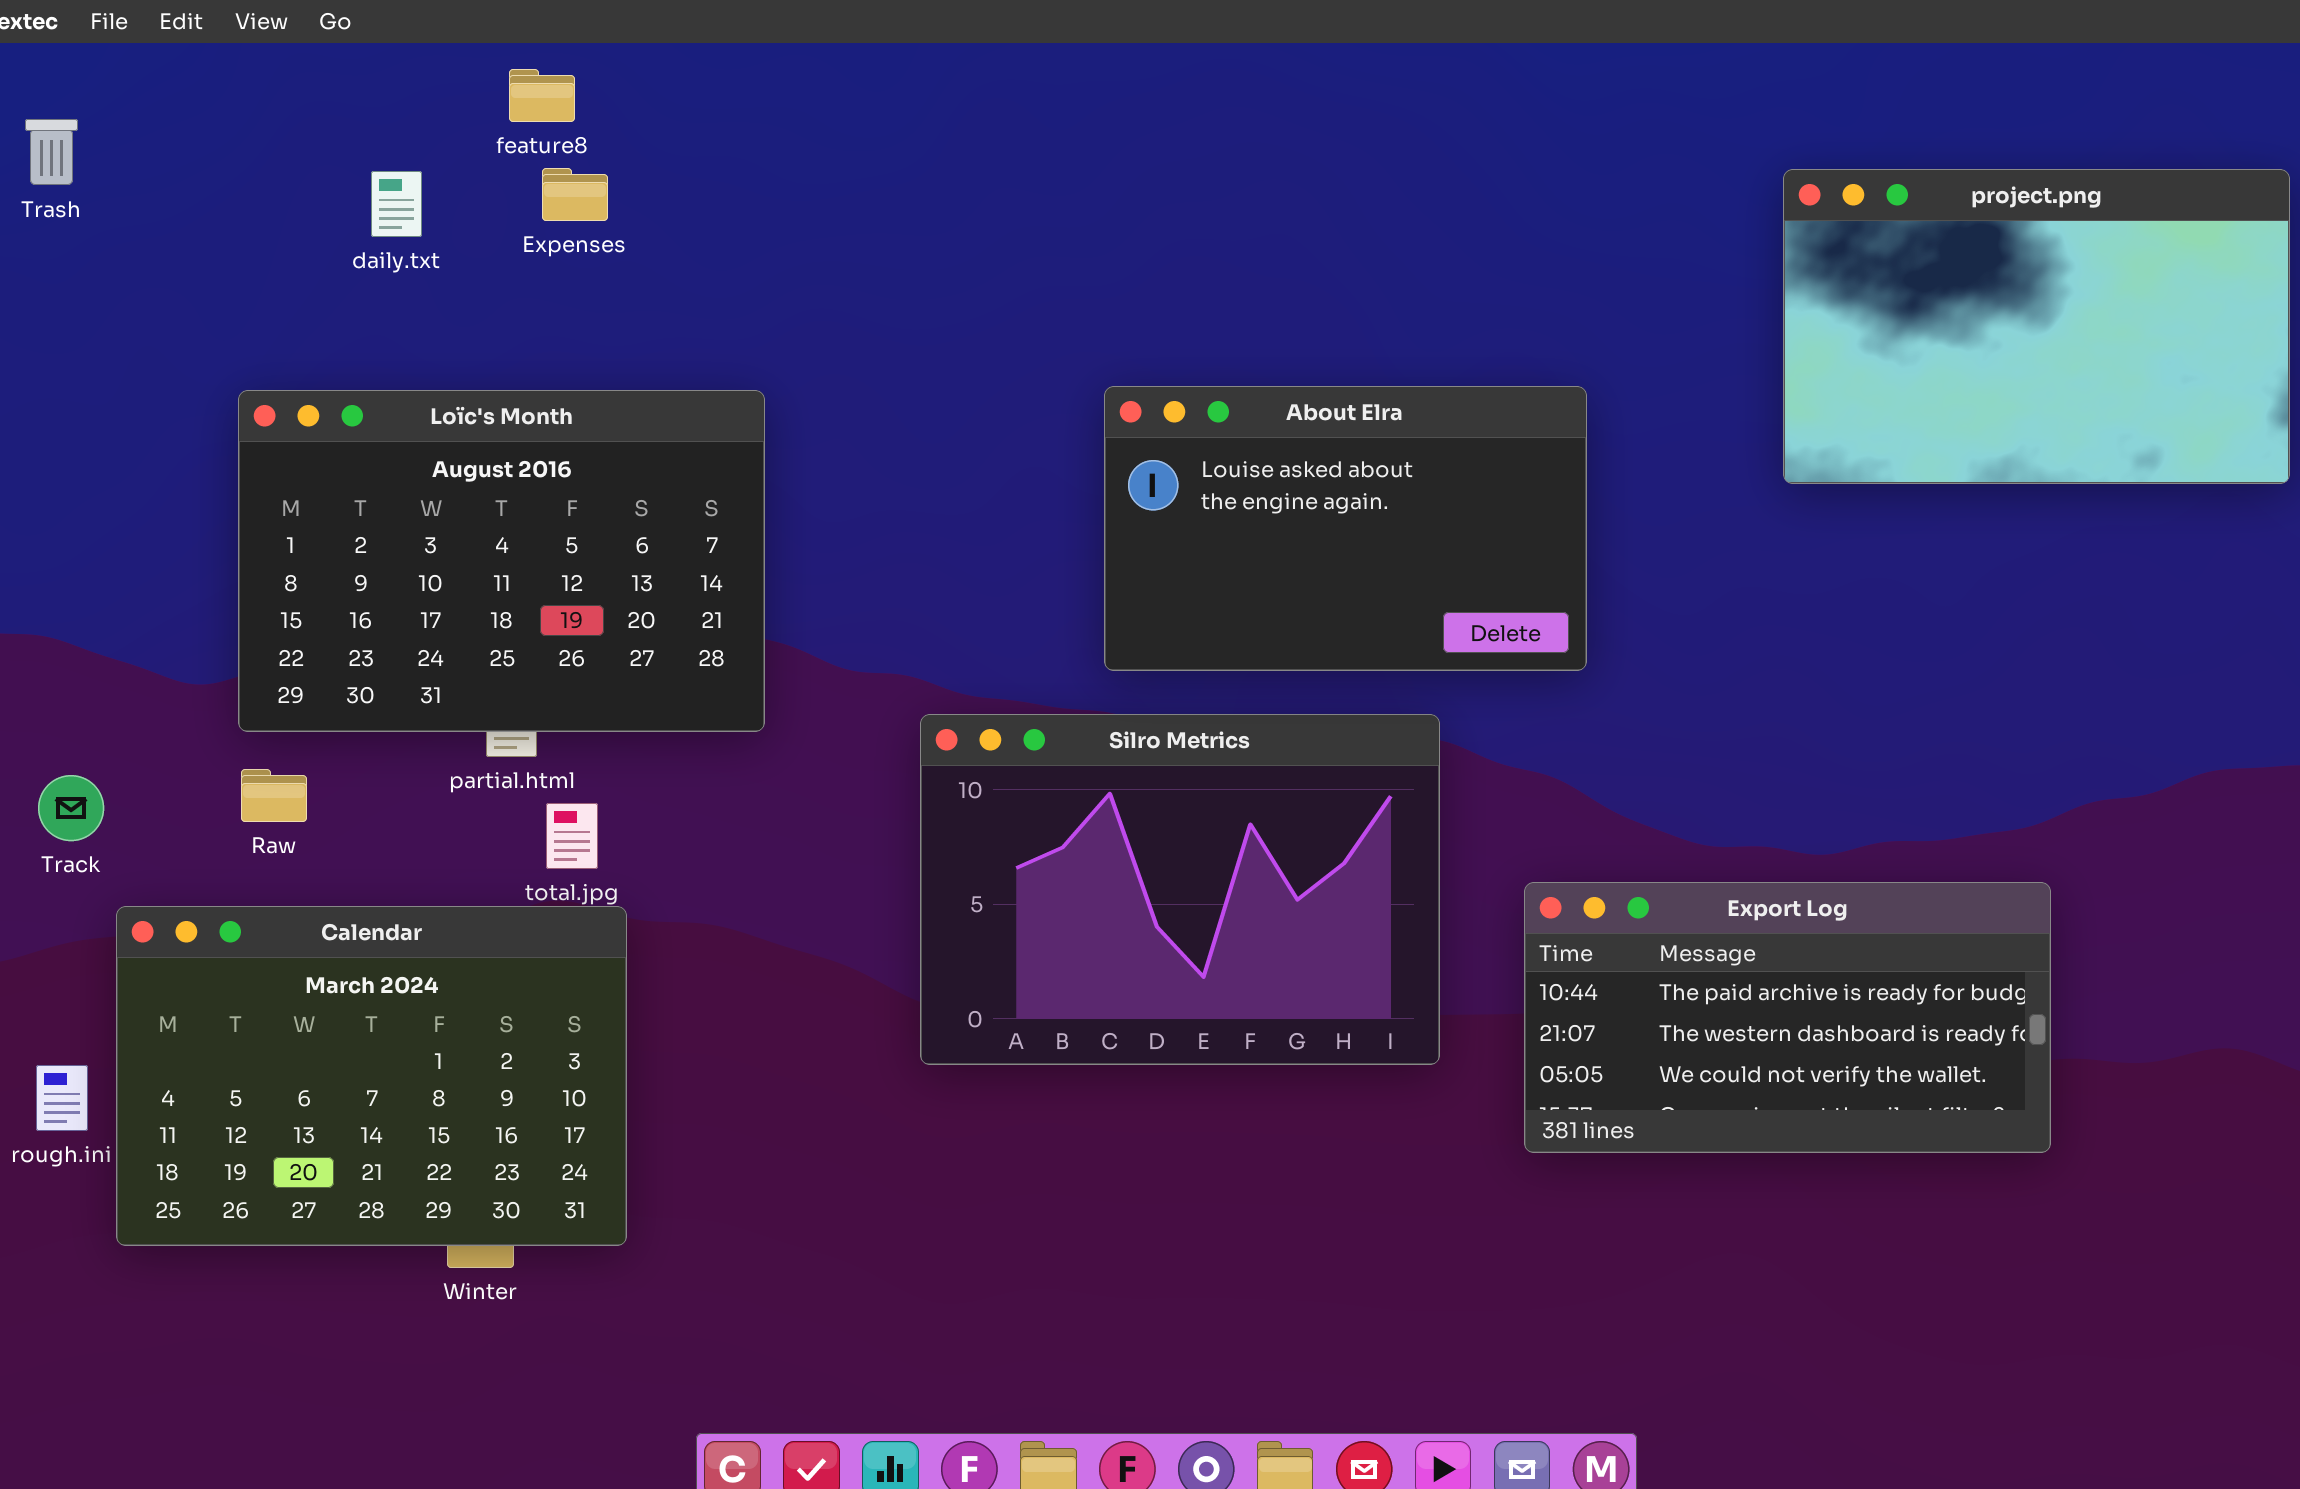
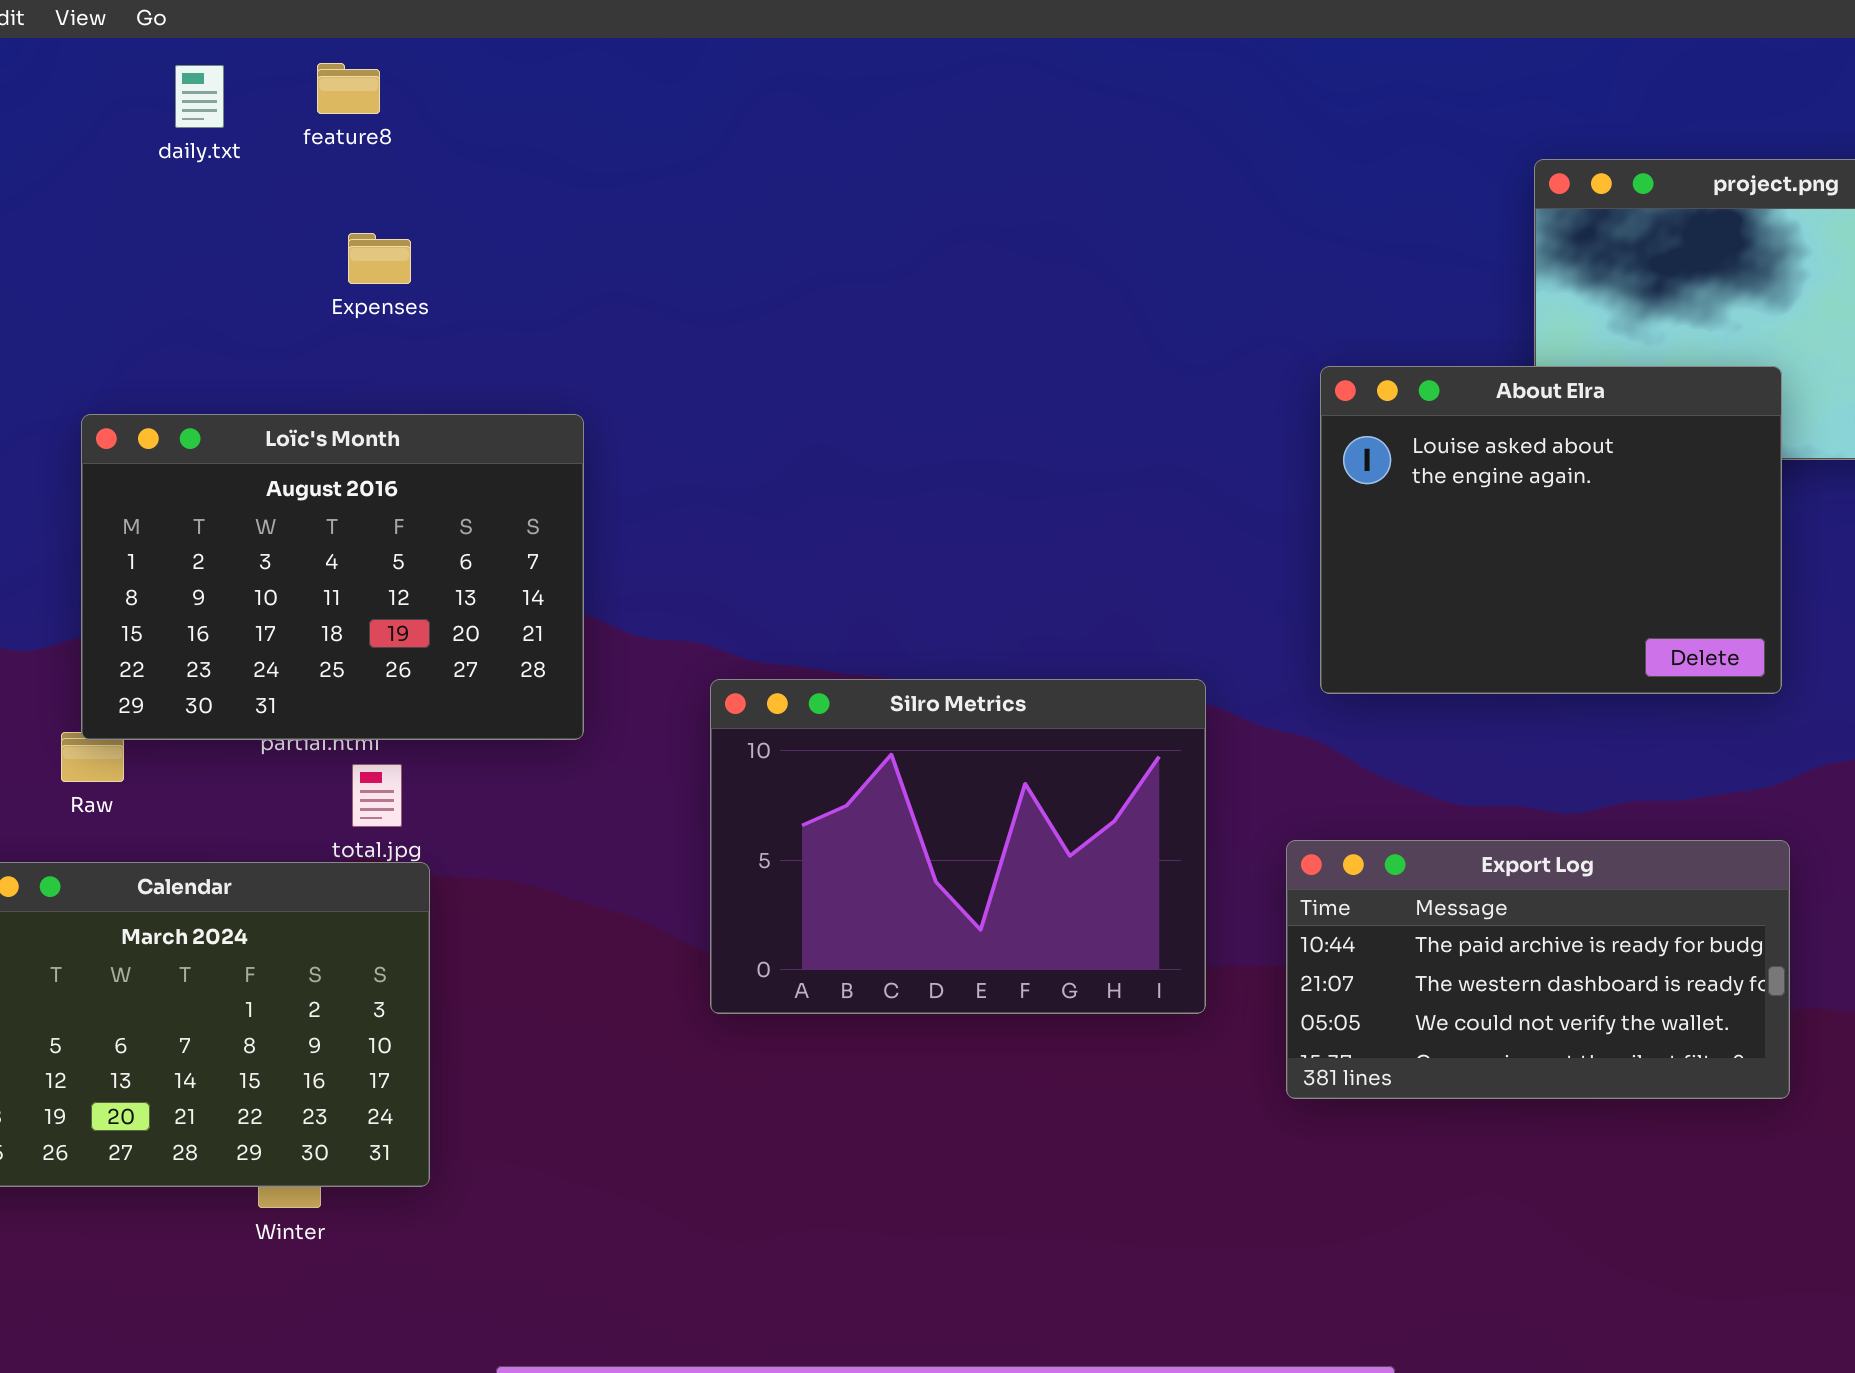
Expenses: [542,168,608,221] -> [348,233,411,284], moved
daily.txt: [371,171,422,237] -> [175,65,224,128], moved
About Elra: [1104,386,1587,671] -> [1320,366,1782,694], moved, resized
Loïc's Month: [238,390,765,732] -> [81,414,584,740], moved

